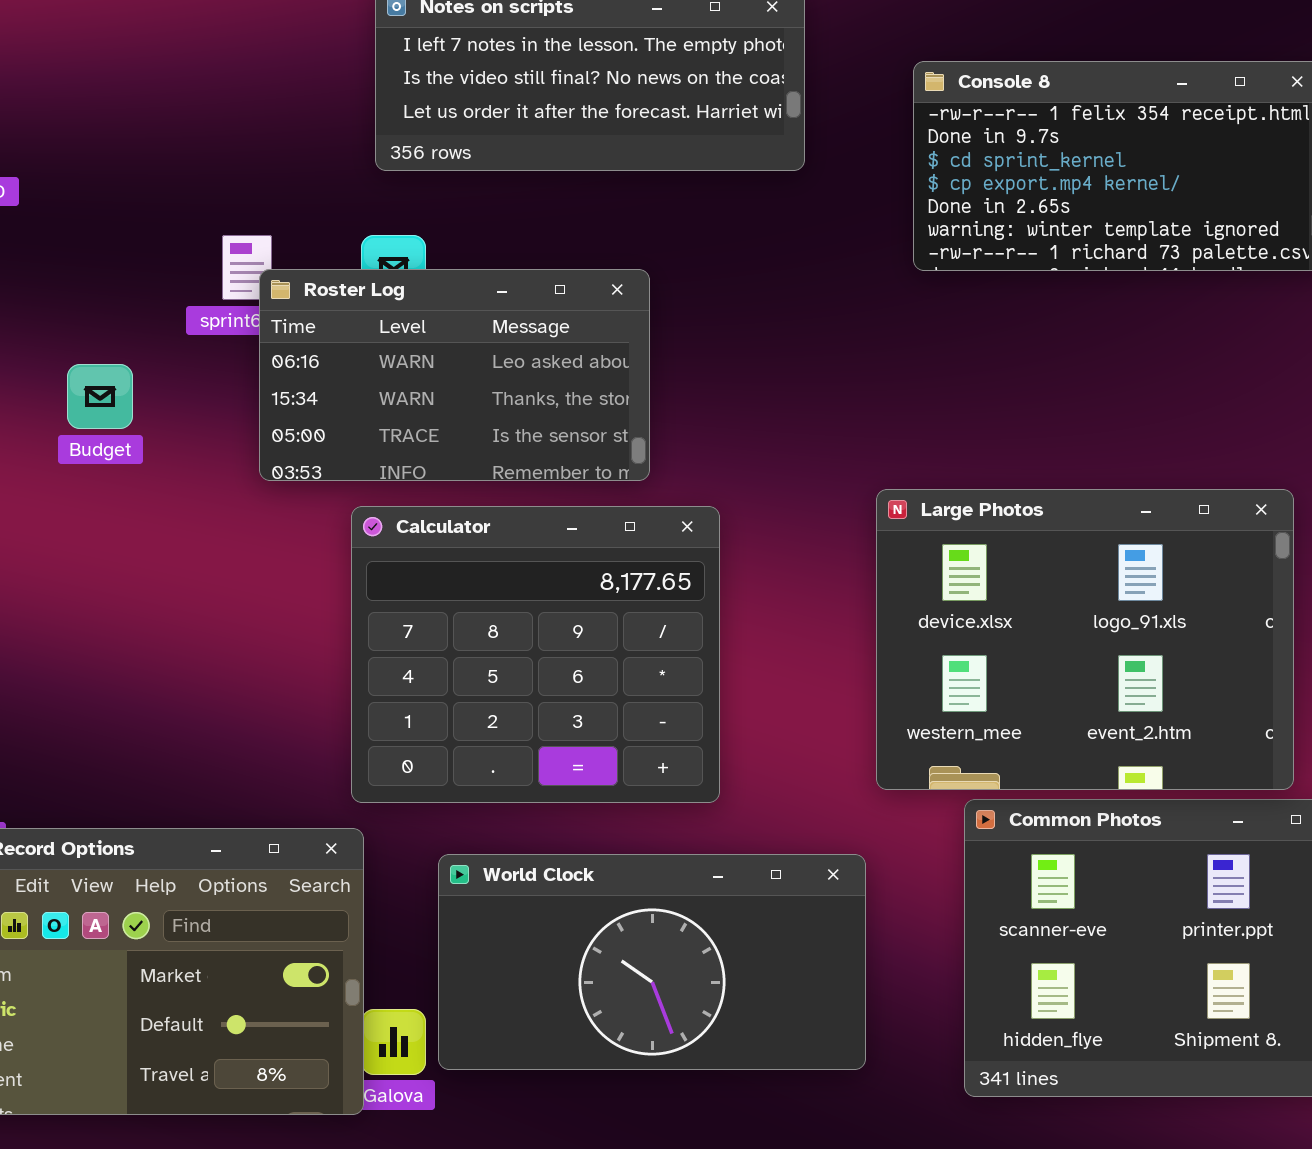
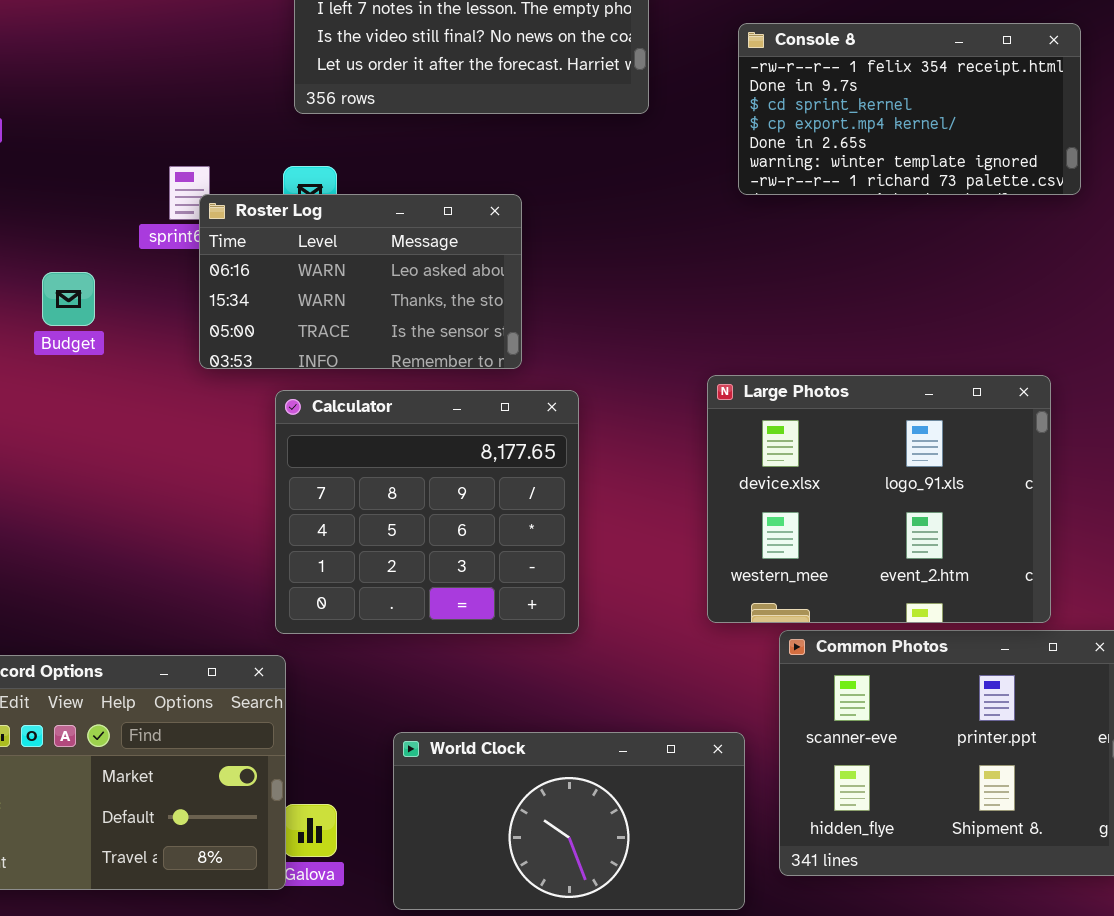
World Clock: [438,854,866,1070] -> [393,732,745,910], moved

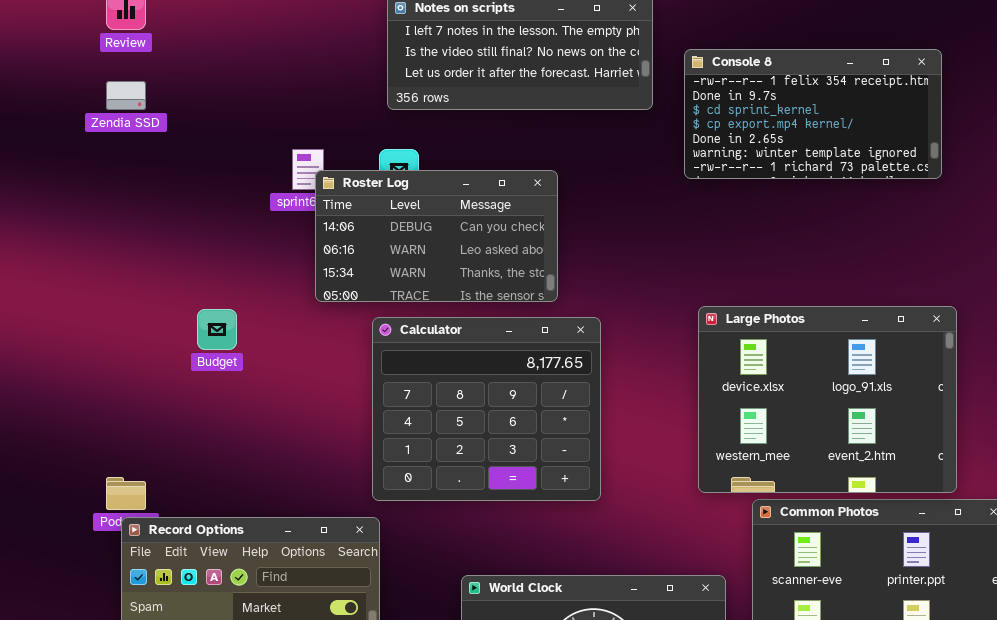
Console 8: [738,23,1081,195] -> [684,49,942,179], moved
Roster Log: [199,194,522,369] -> [315,170,558,302], scrolled up 1 row
Budget: [42,272,95,326] -> [197,309,237,350], moved

